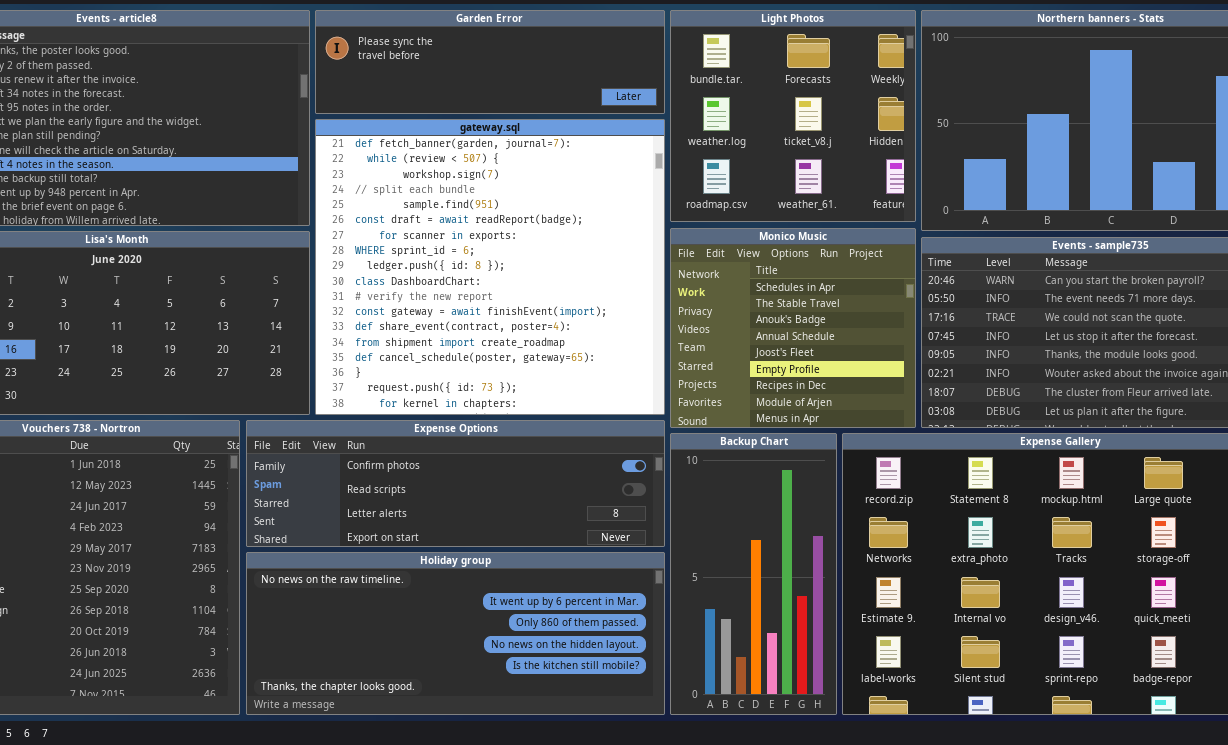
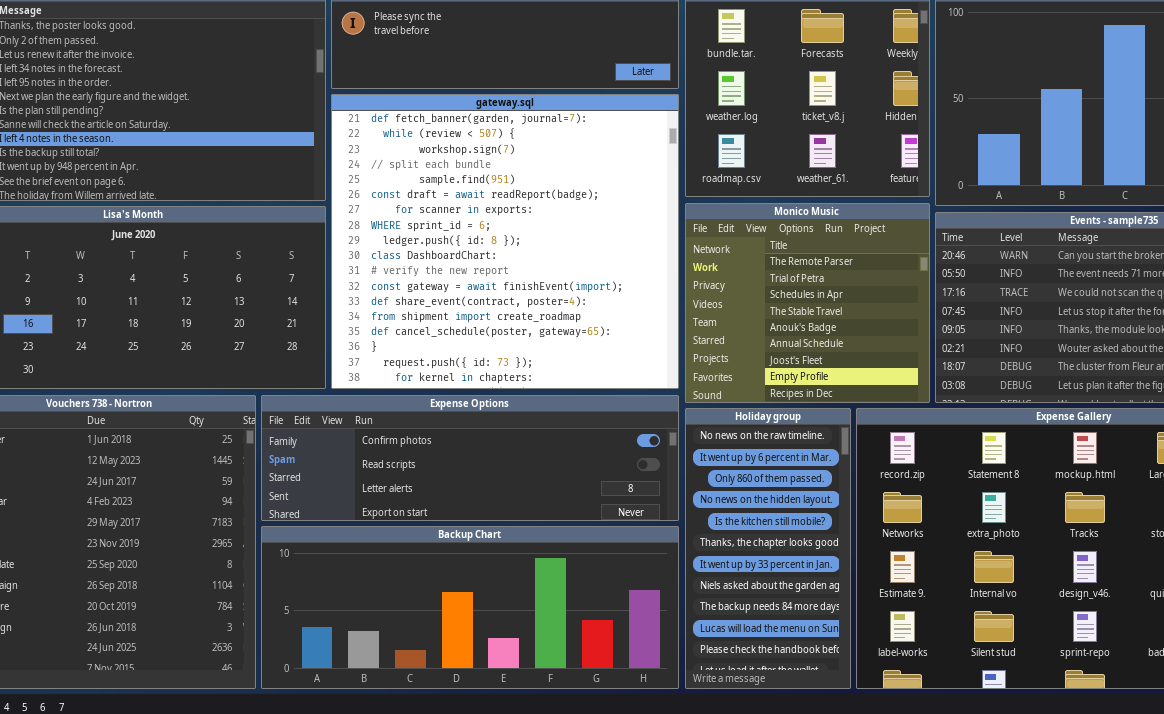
Monico Music: [670,228,916,428] -> [685,203,930,403], scrolled up 2 rows
Backup Chart: [670,433,837,715] -> [261,526,679,689], moved, resized
Holiday group: [246,552,665,715] -> [685,408,851,689], moved, resized

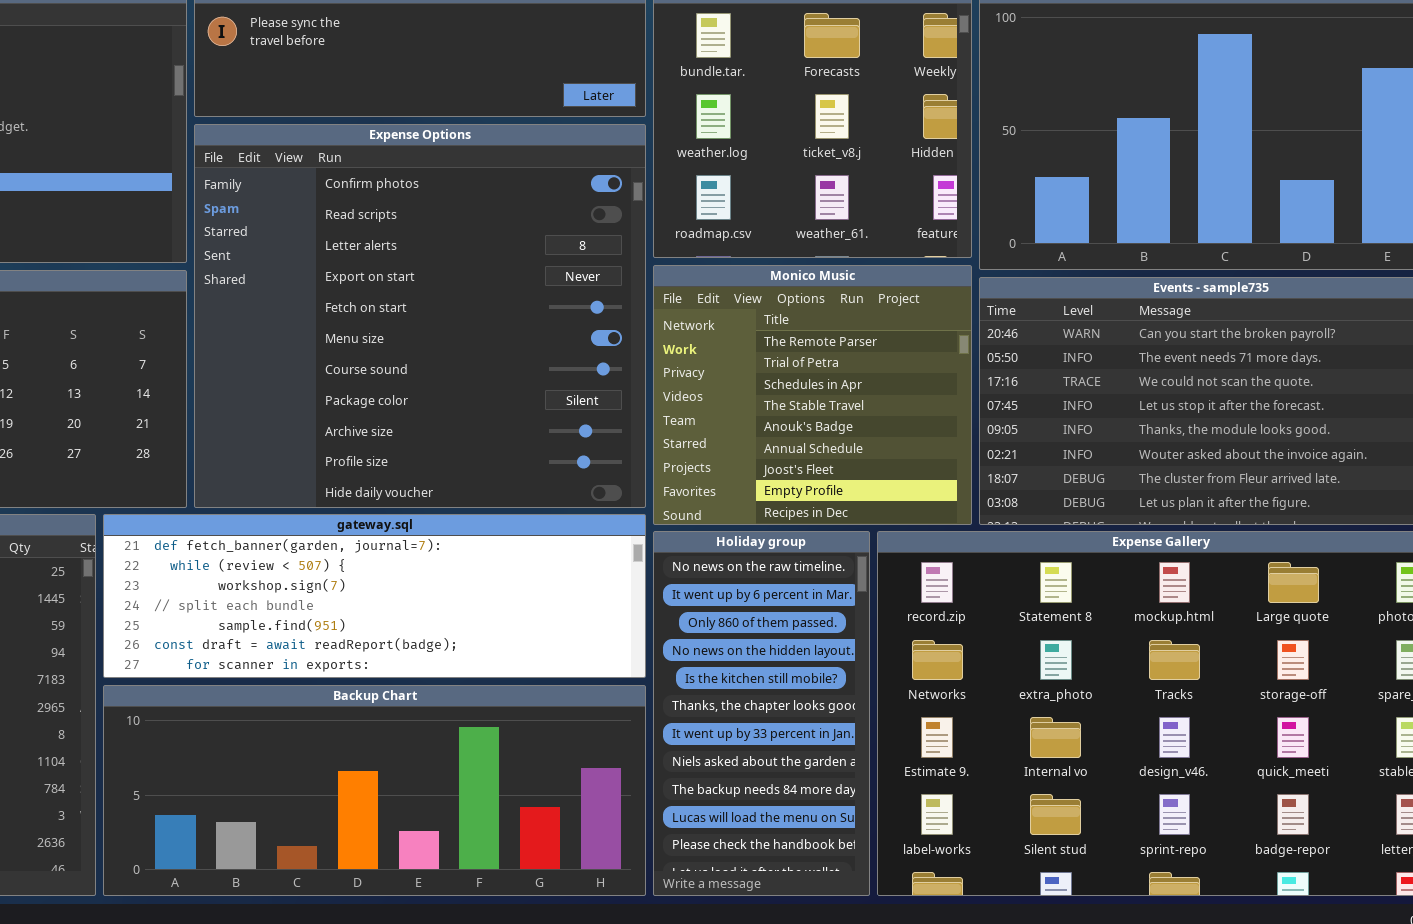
gateway.sql: [331,94,679,389] -> [103,514,646,678], moved, resized
Expense Options: [261,395,679,521] -> [194,124,646,508], moved, resized

